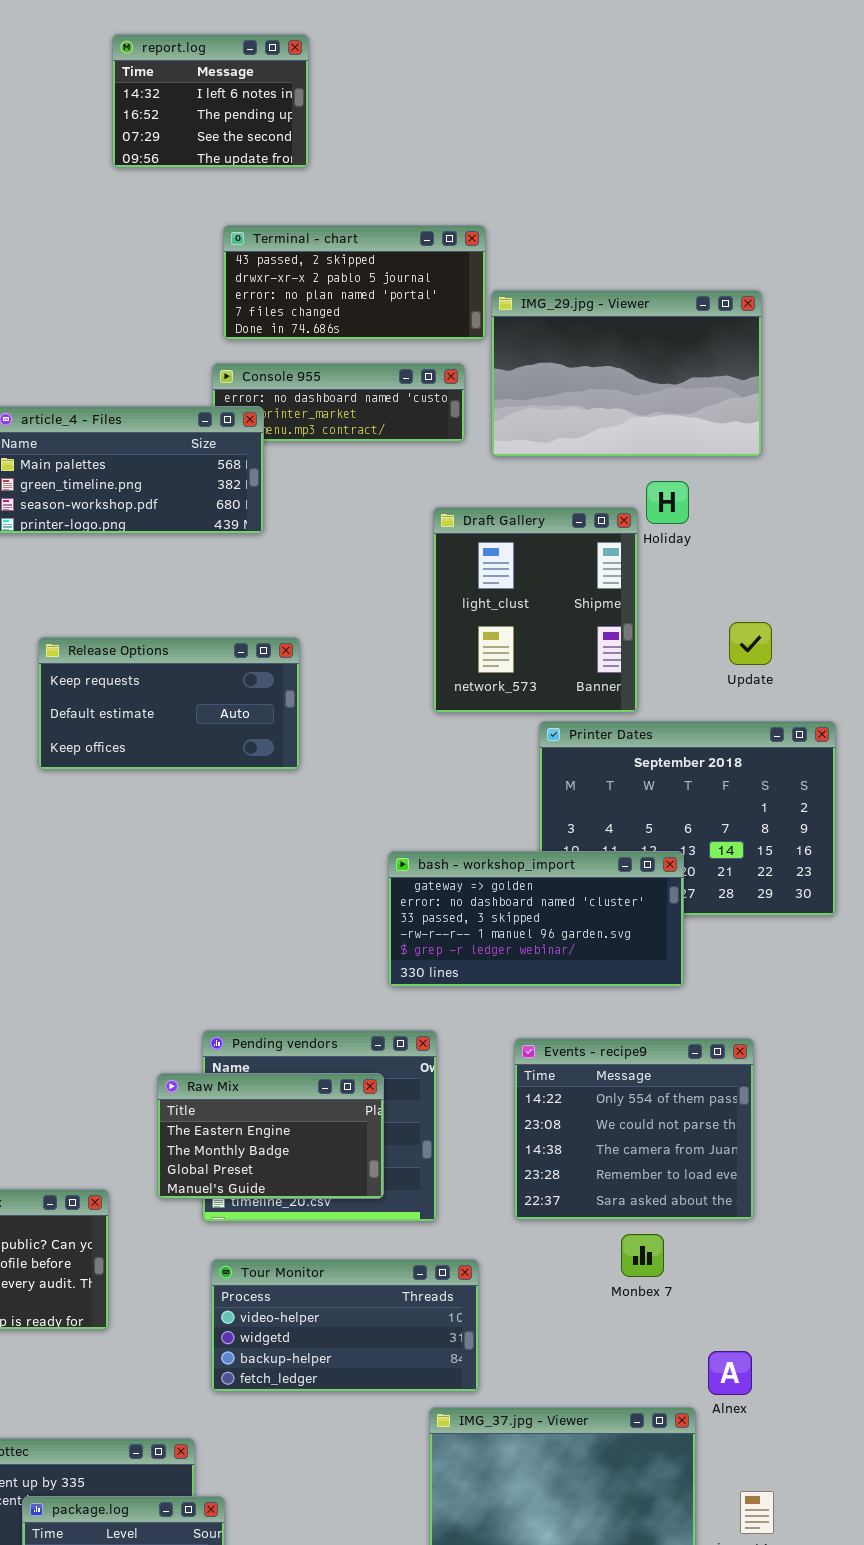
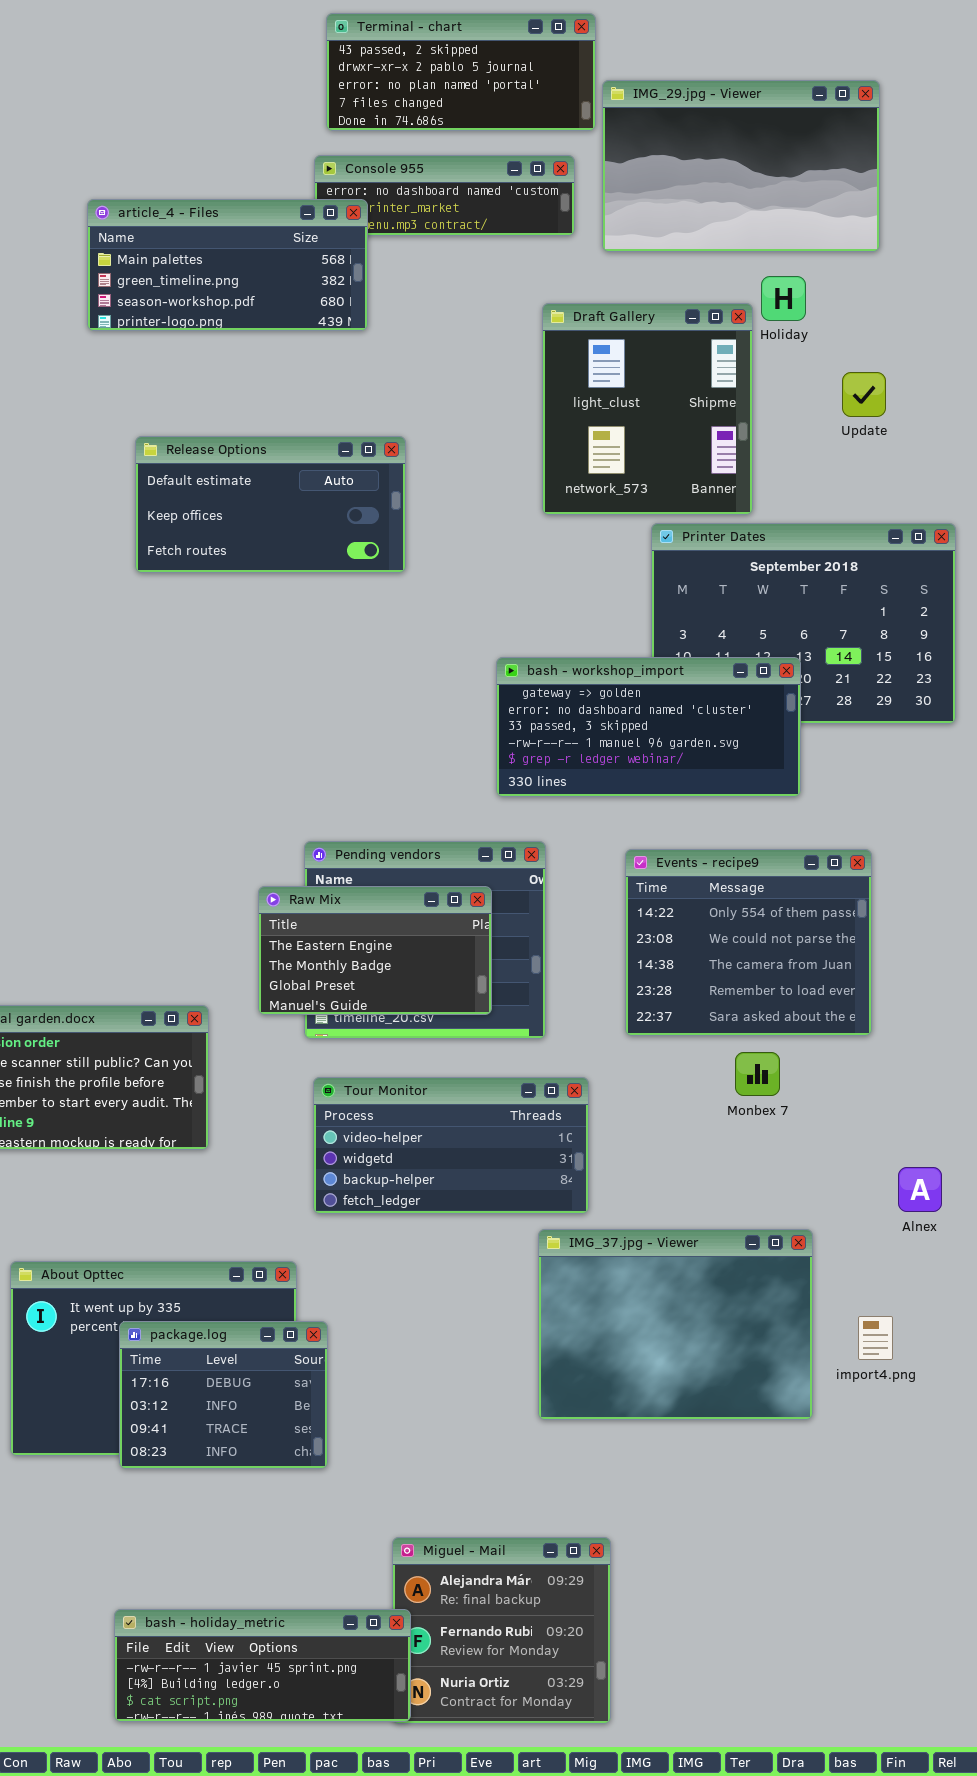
Update: [729,622,772,665] -> [842,372,886,417], moved
Release Options: [38,637,300,770] -> [135,436,406,573], scrolled down 1 row
Alnex: [708,1351,752,1395] -> [898,1167,942,1212], moved

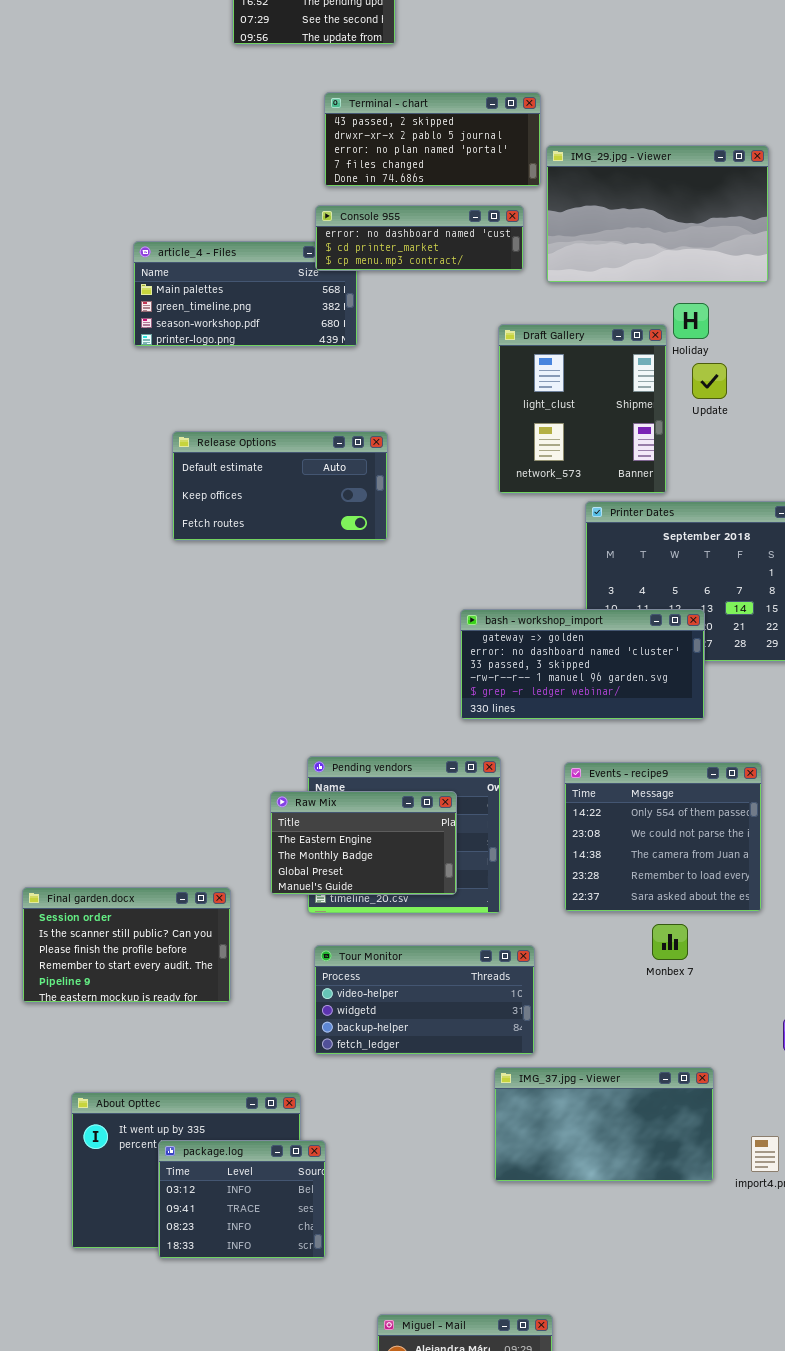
Console 955: [314,155,575,236] -> [315,205,524,271], raised
Update: [842,372,886,417] -> [692,363,727,399], moved
IMG_37.jpg - Viewer: [538,1229,813,1420] -> [494,1067,714,1182], resized
package.log: [119,1321,328,1469] -> [158,1140,326,1259], scrolled down 1 row

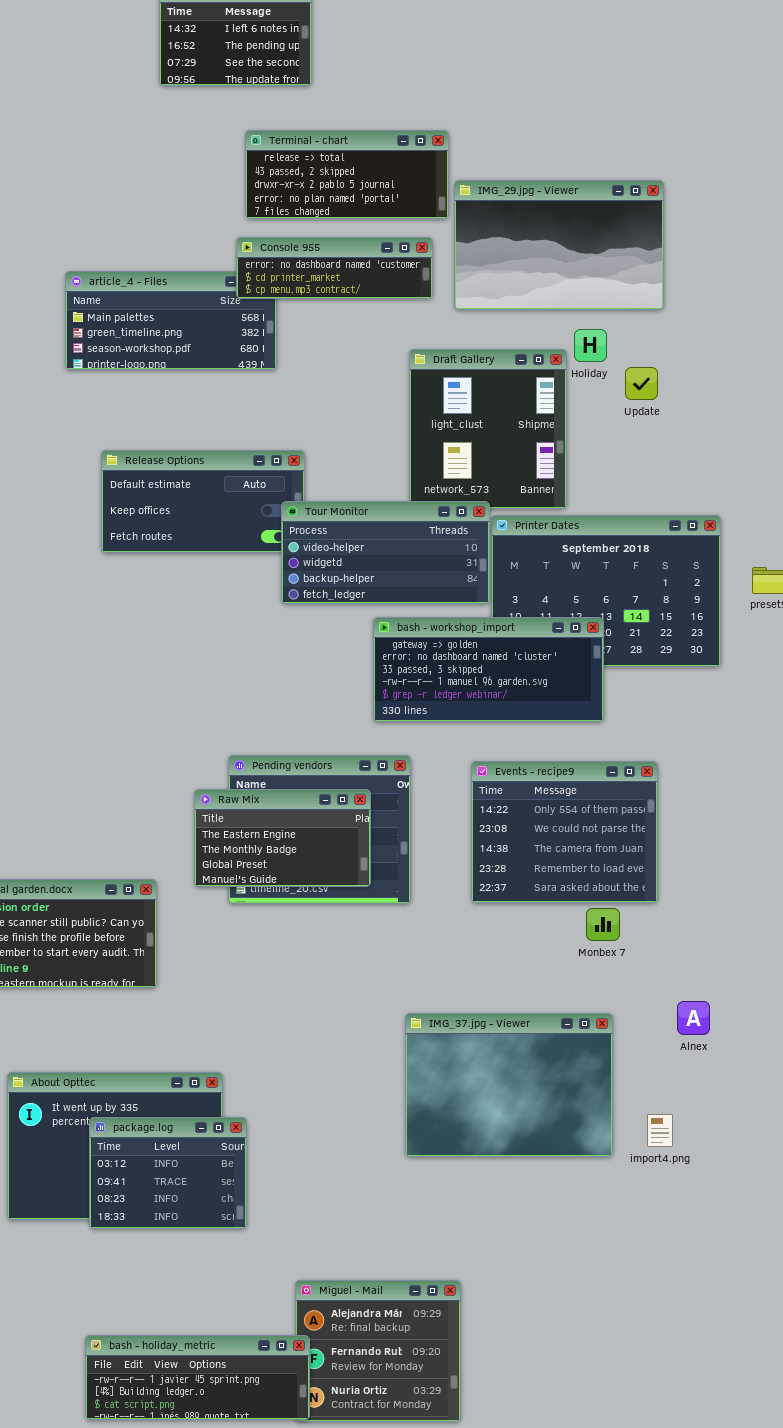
Terminal - chart: [324,92,541,187] -> [245,130,449,219], scrolled up 1 row
Update: [692,363,727,399] -> [625,367,658,400], moved
Monbex 7: [652,924,688,960] -> [586,908,620,941], moved
Tour Monitor: [314,945,535,1055] -> [281,501,490,604], moved
IMG_37.jpg - Viewer: [494,1067,714,1182] -> [405,1013,613,1157], resized

